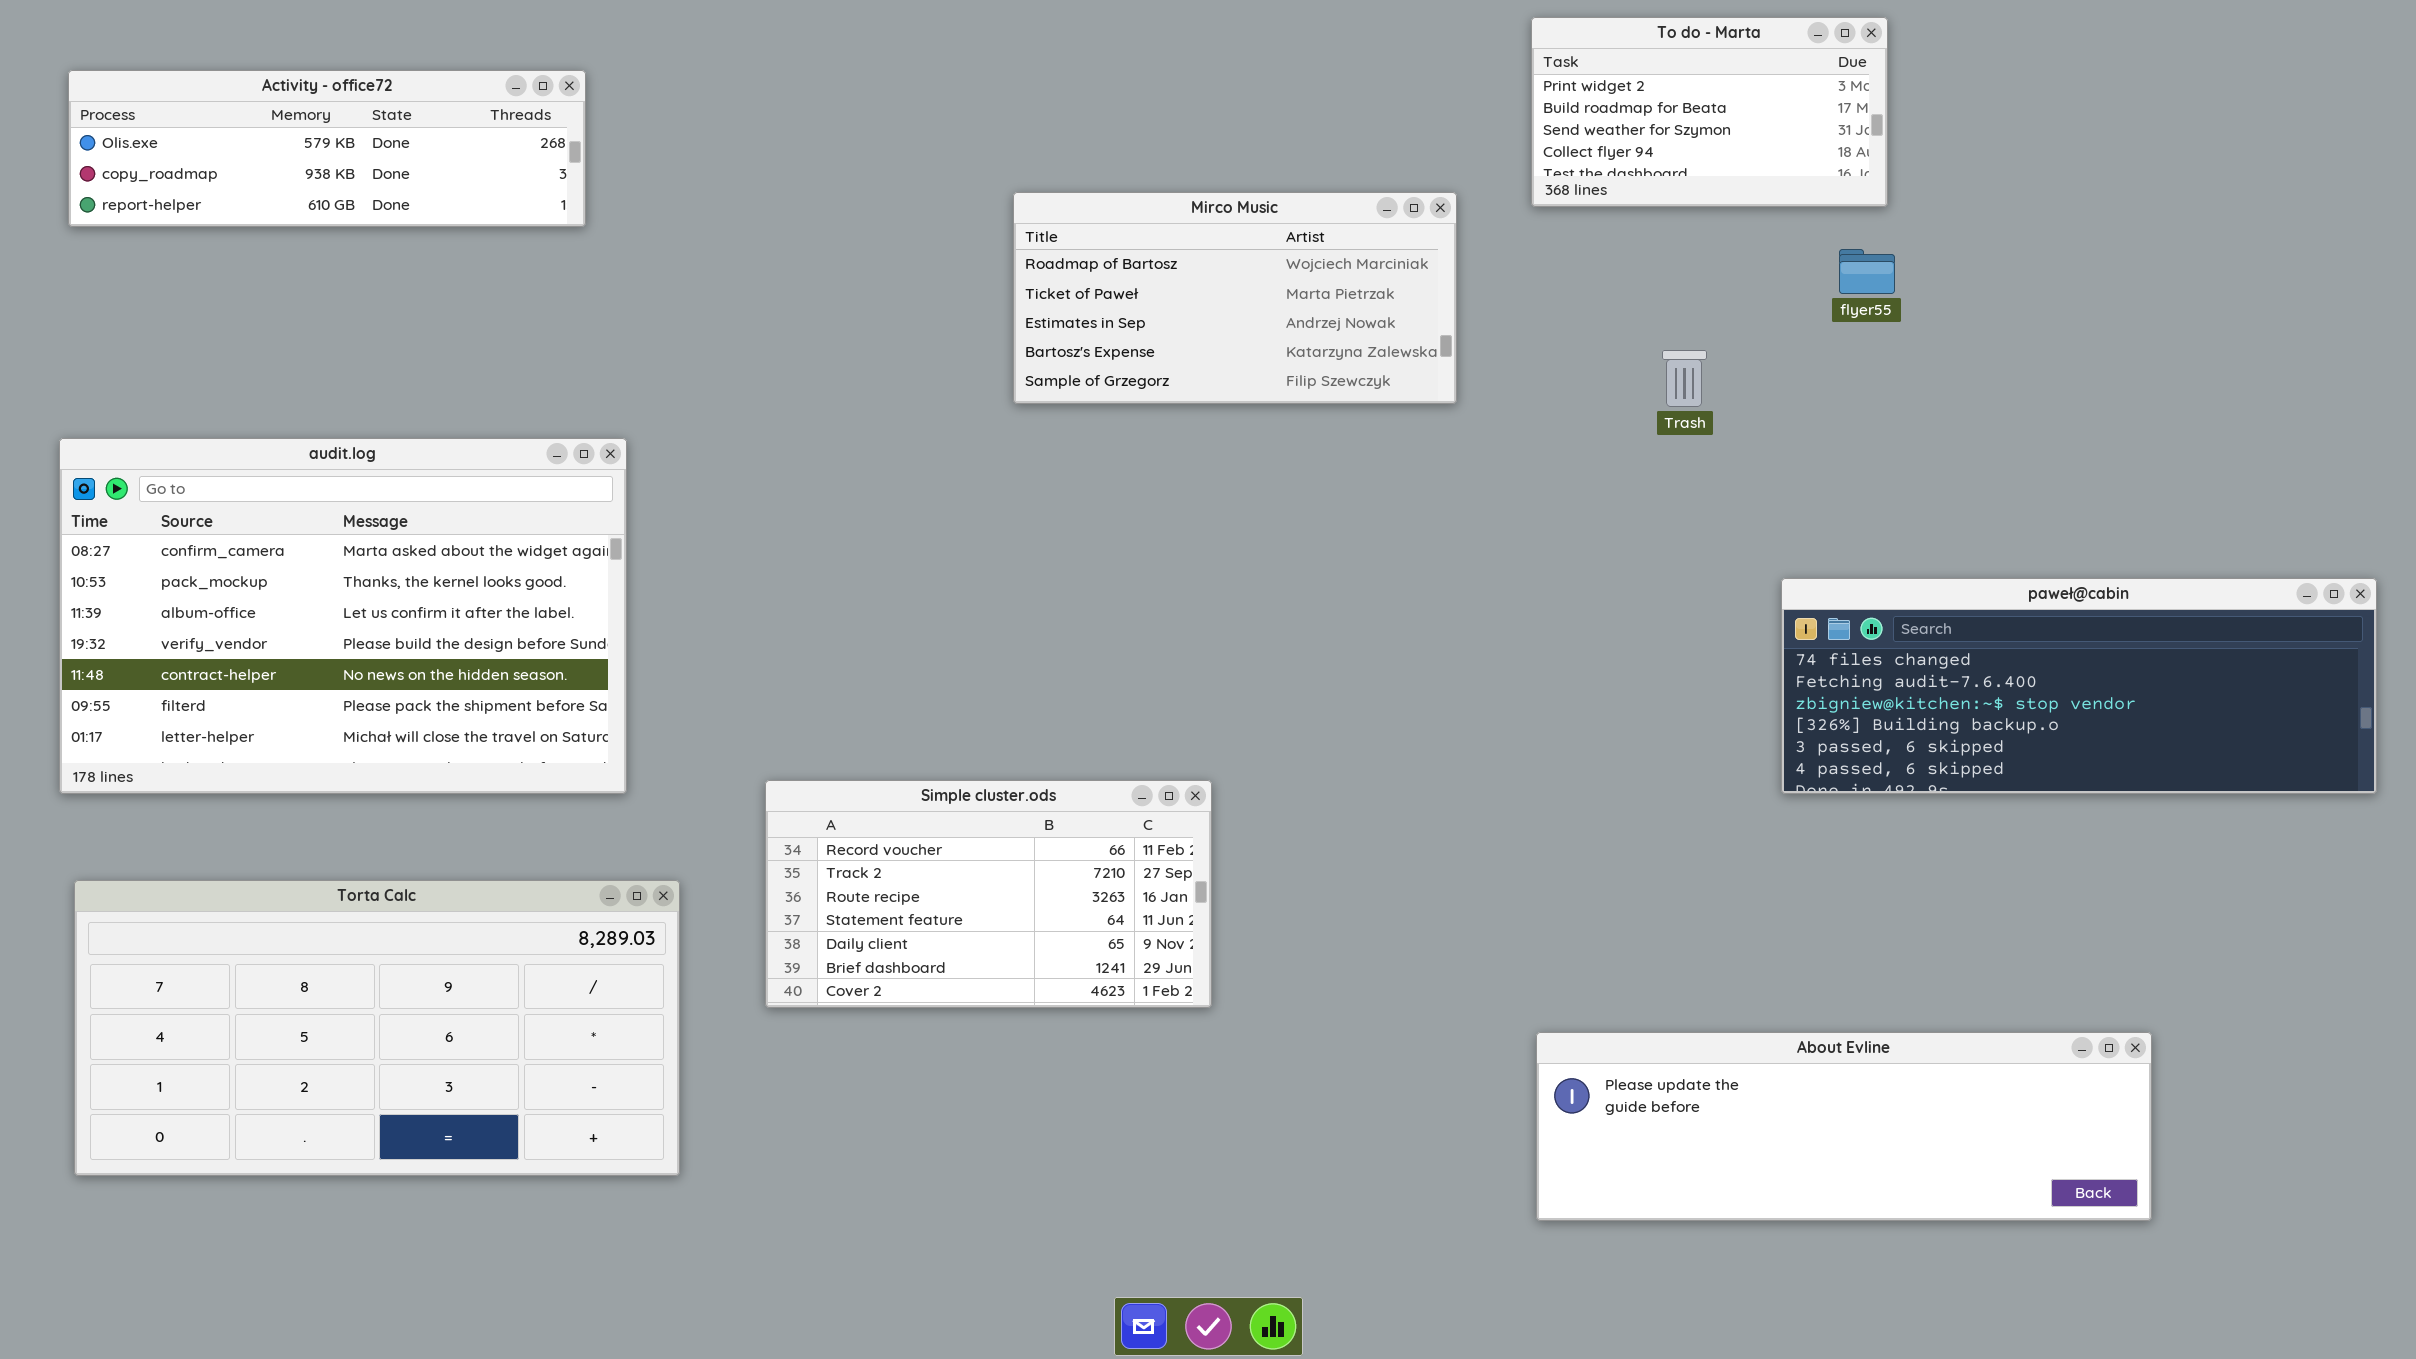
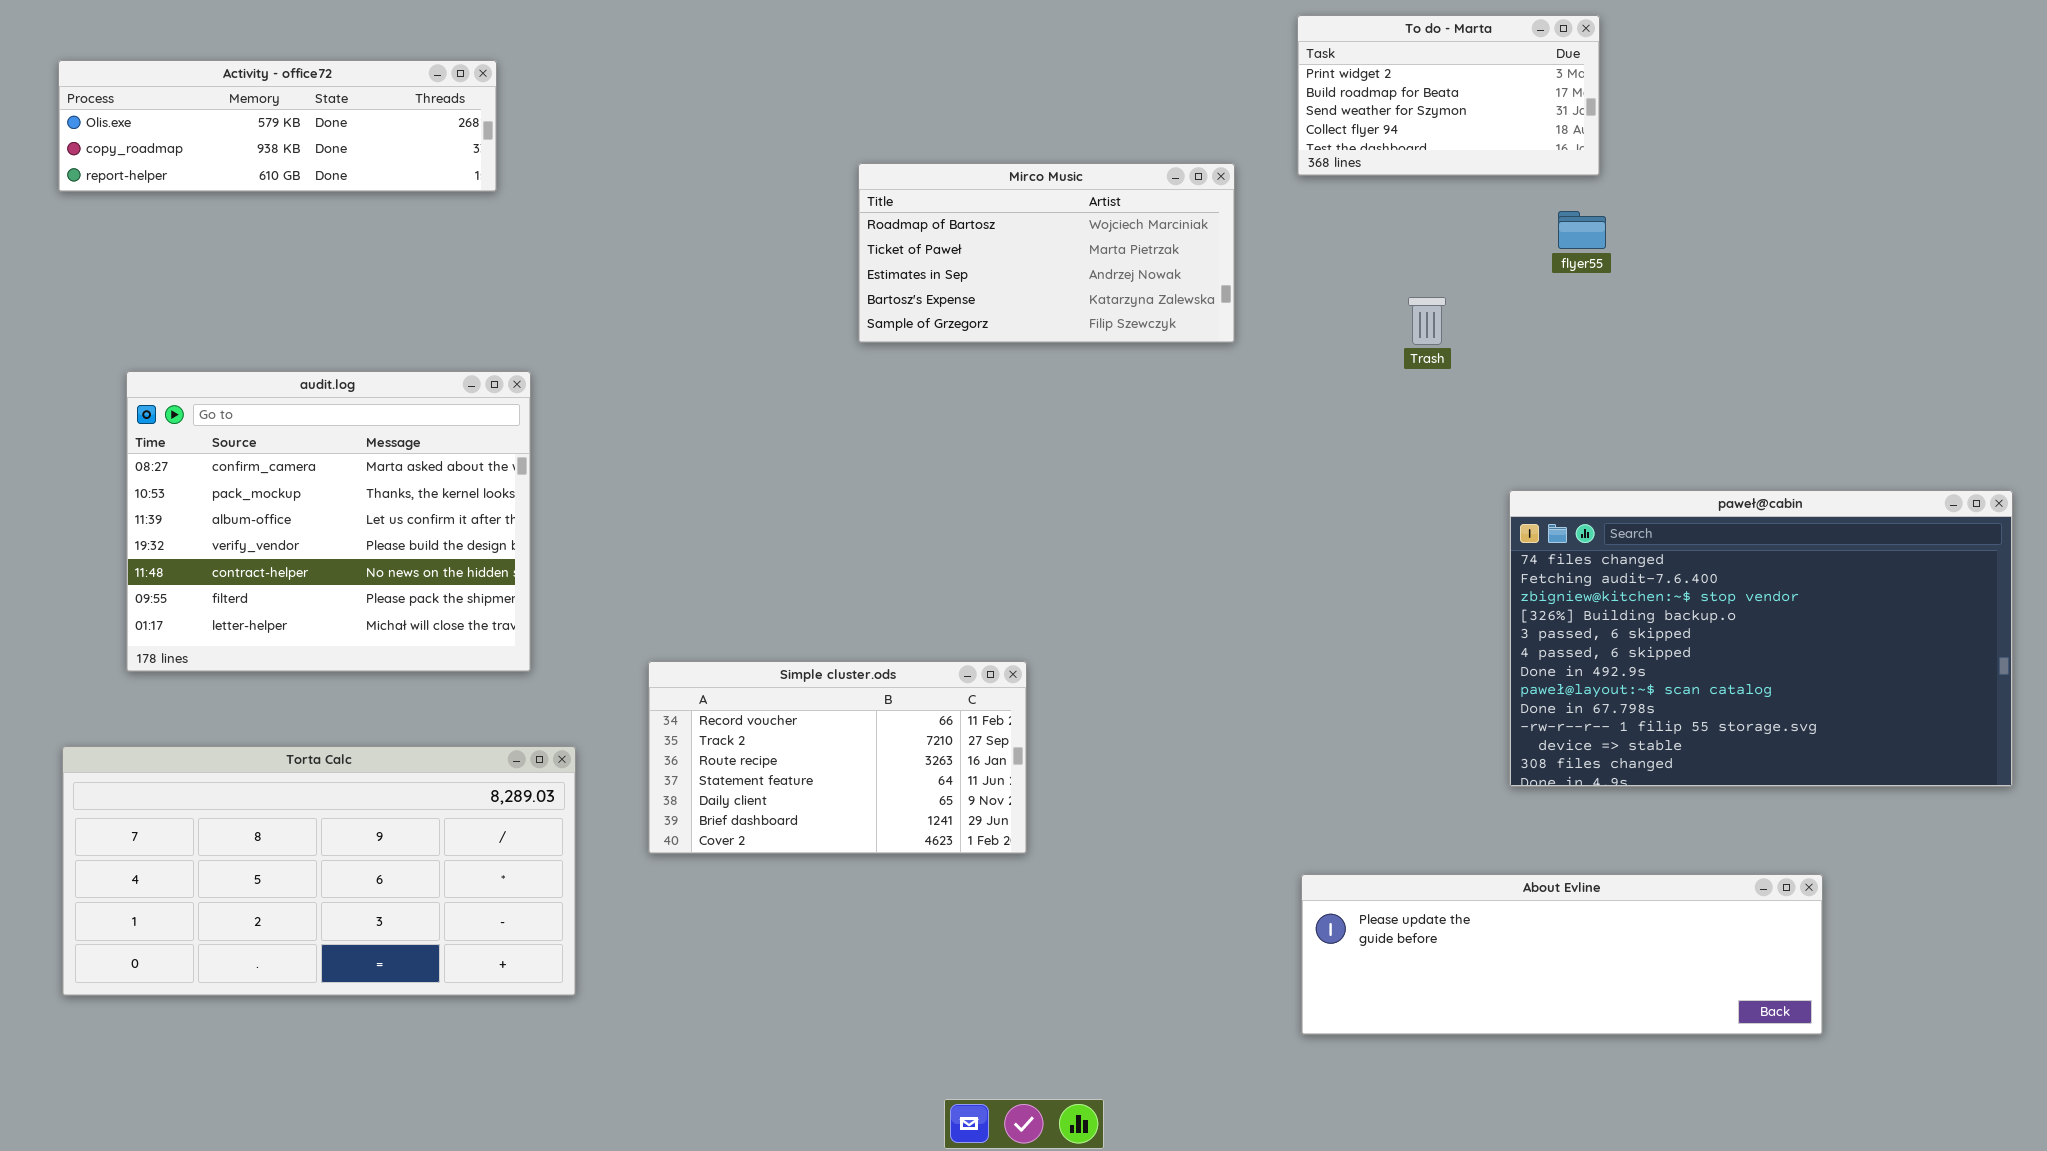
audit.log: [59,438,627,794] -> [126,371,531,672], resized
paweł@cabin: [1781,578,2377,794] -> [1509,490,2013,787], resized

